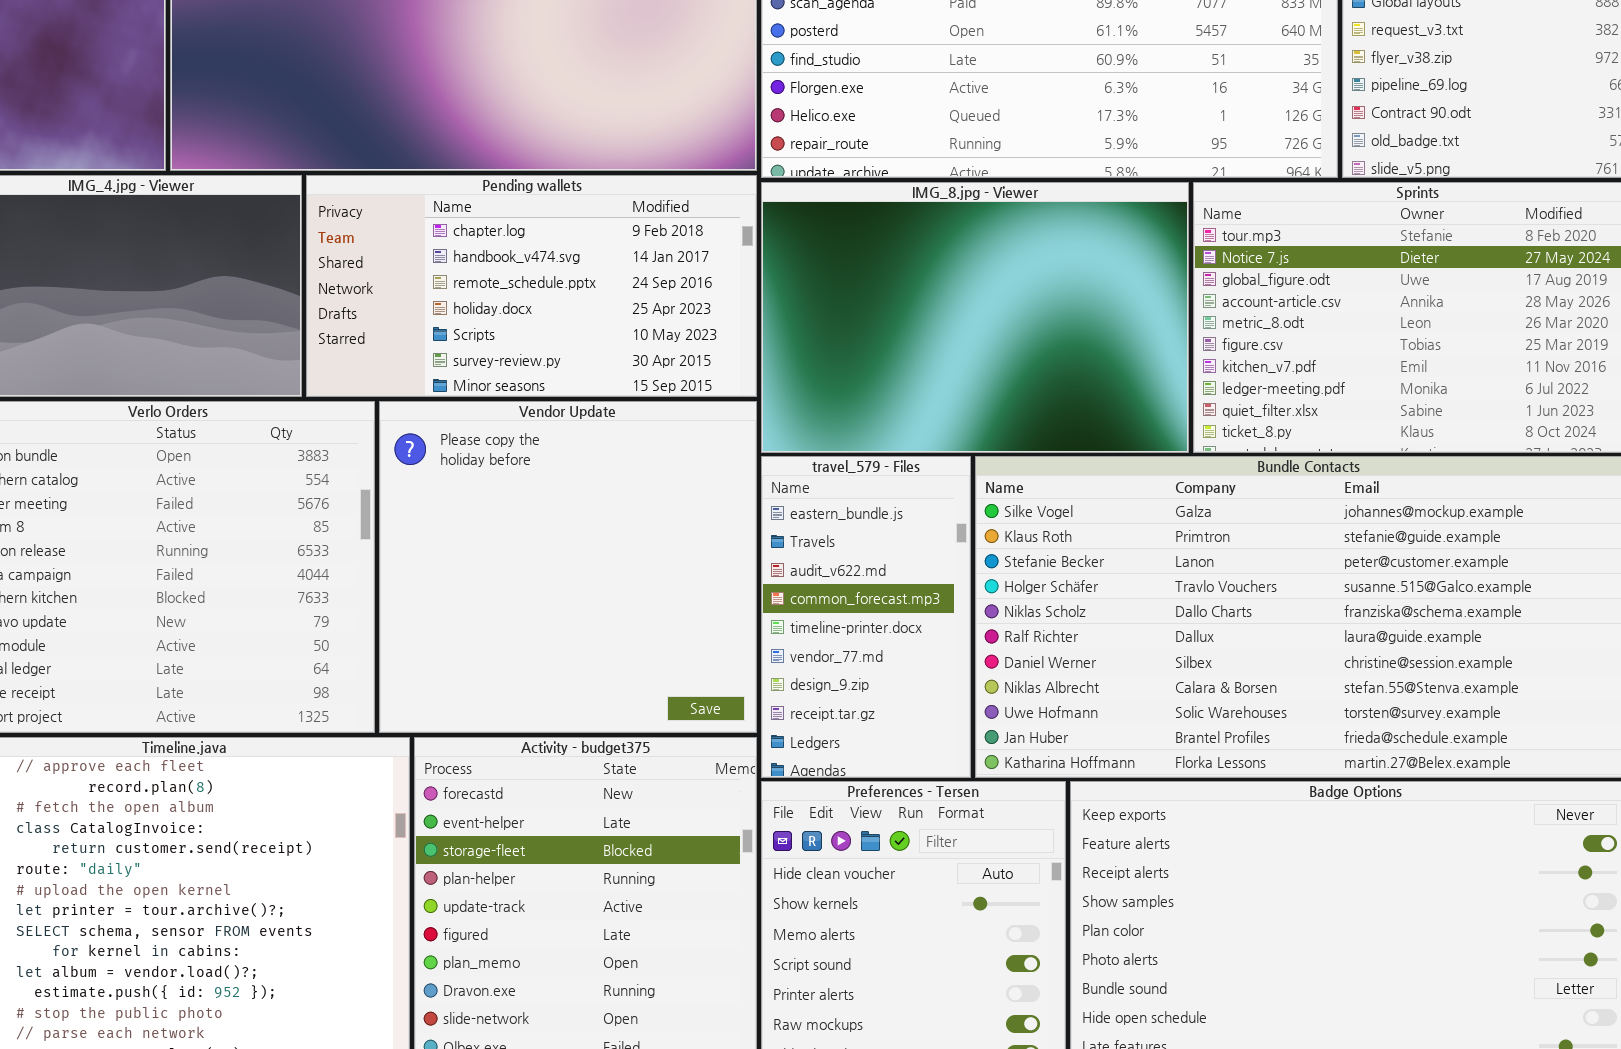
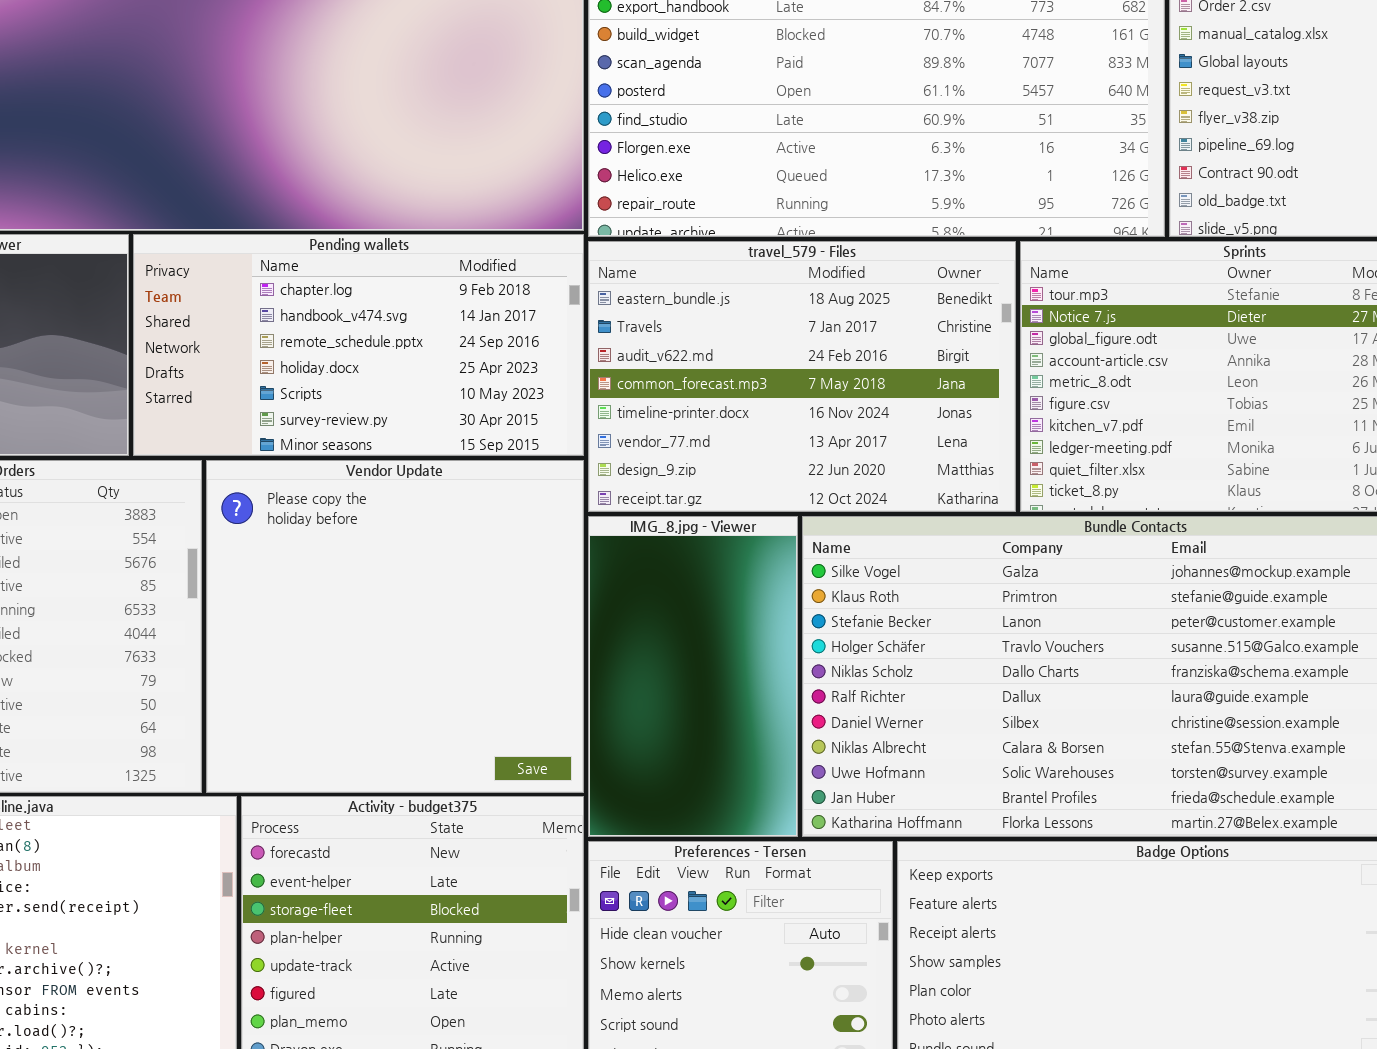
IMG_8.jpg - Viewer: [761,182,1189,453] -> [588,516,798,837], moved, resized
travel_579 - Files: [761,456,971,778] -> [588,241,1016,512], moved, resized

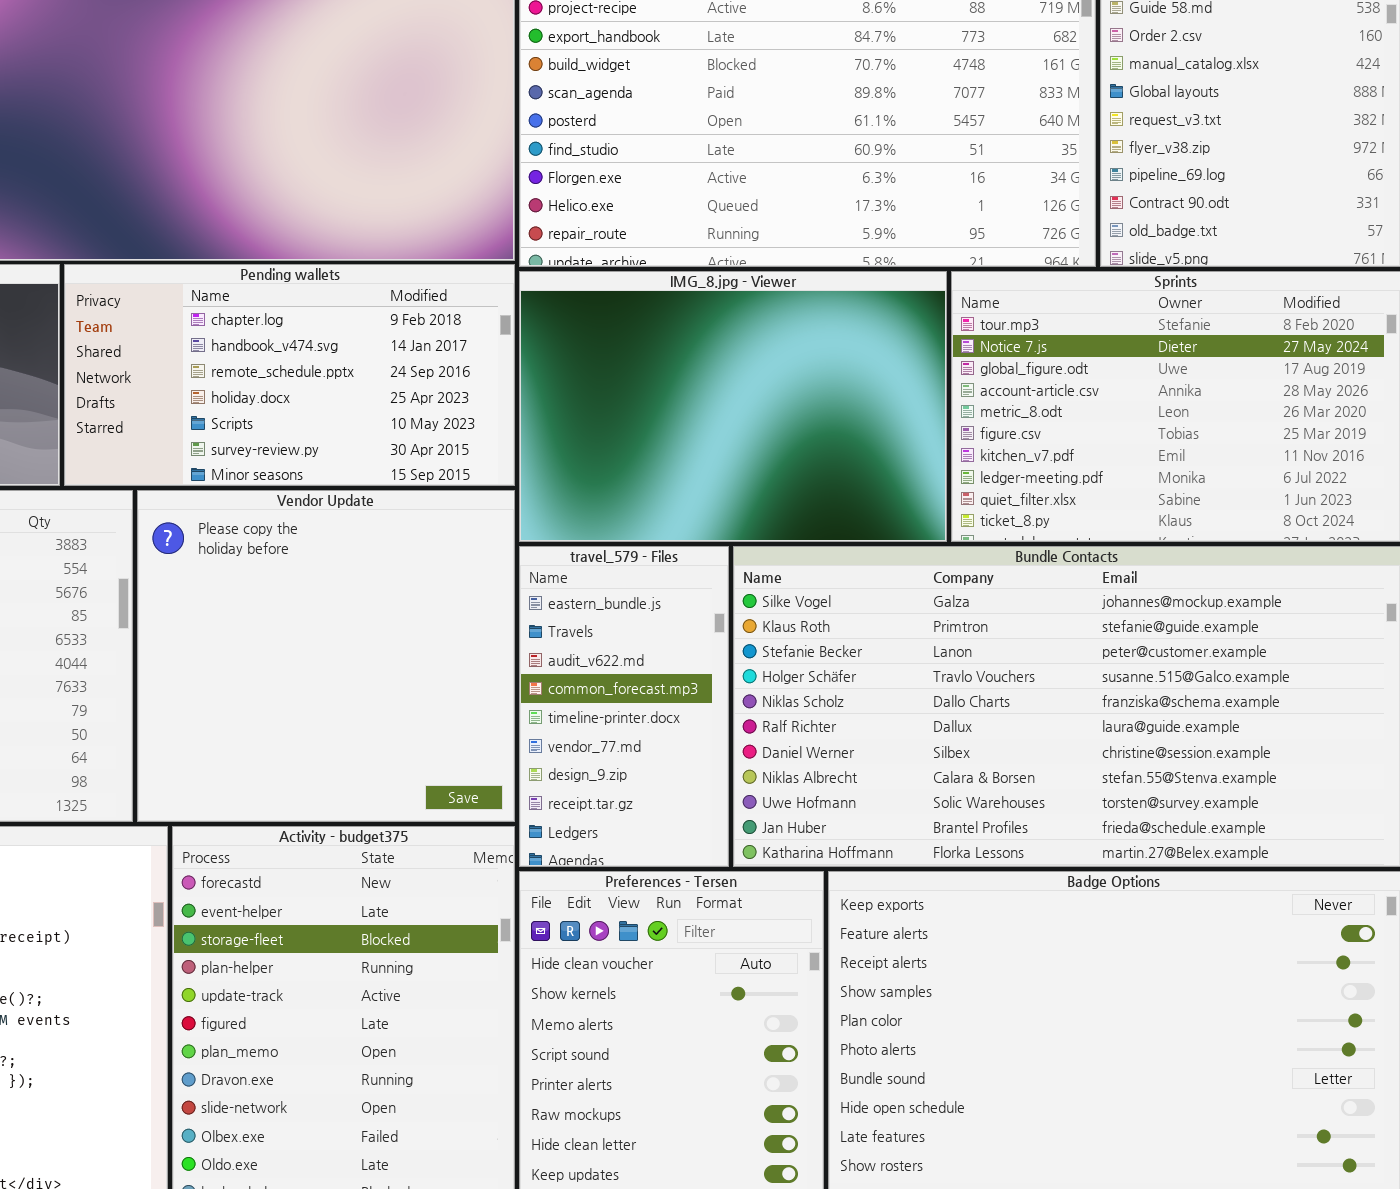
travel_579 - Files: [588,241,1016,512] -> [519,546,729,867], moved, resized
IMG_8.jpg - Viewer: [588,516,798,837] -> [519,271,947,542], moved, resized

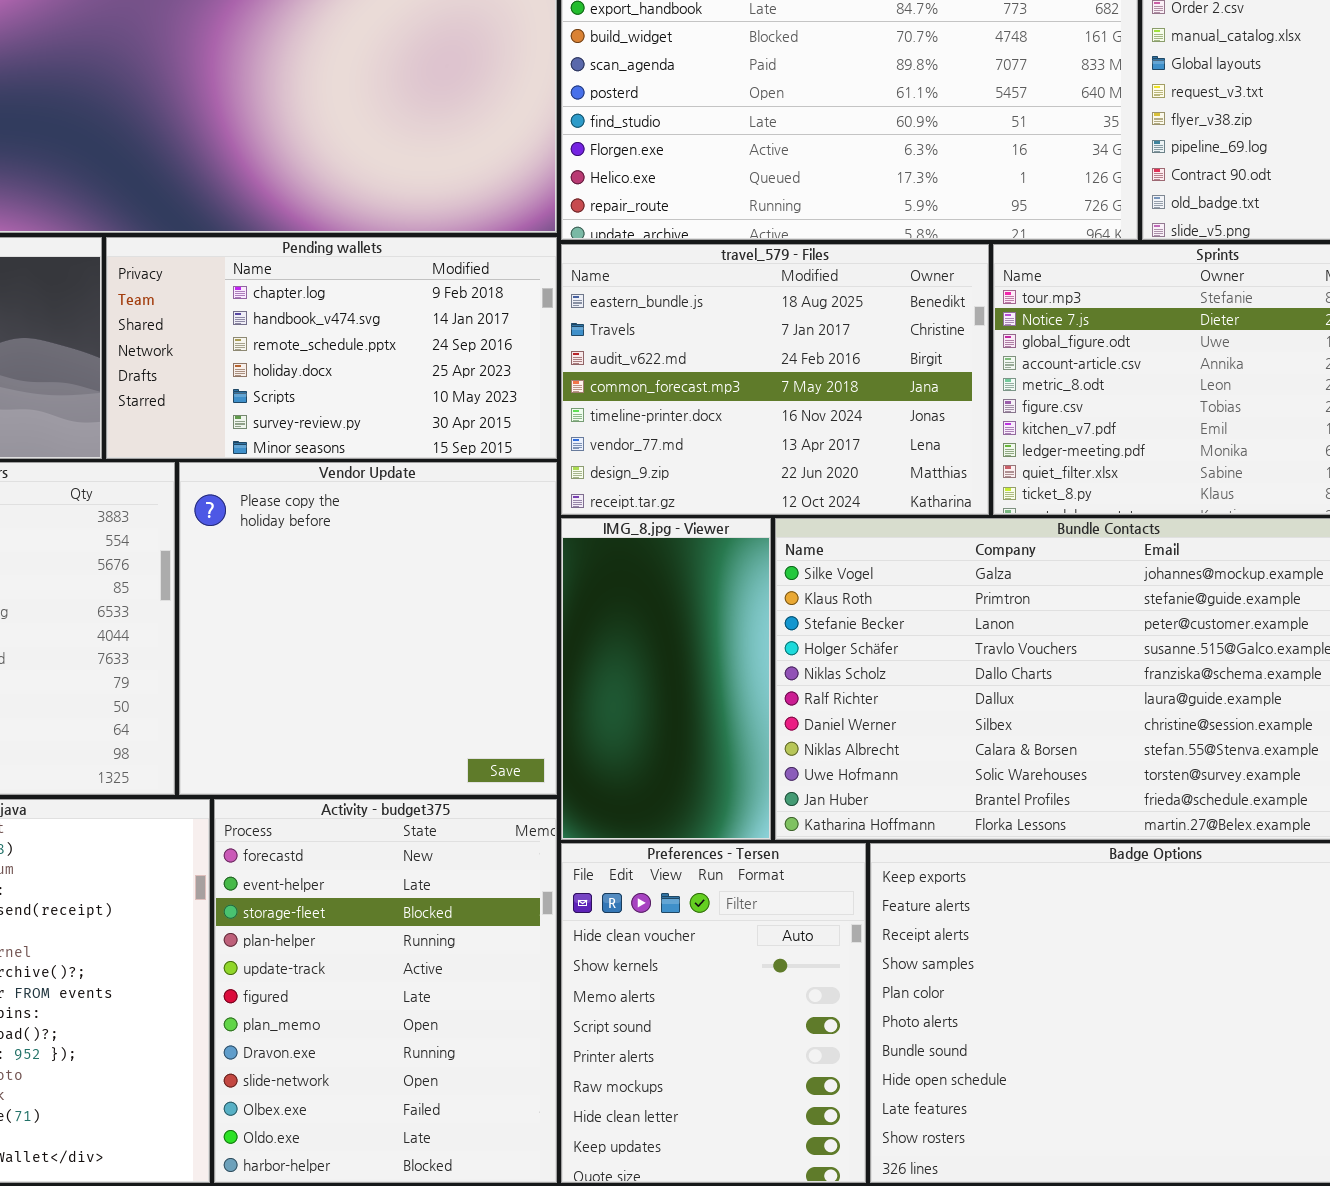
IMG_8.jpg - Viewer: [519,271,947,542] -> [561,518,771,840], moved, resized
travel_579 - Files: [519,546,729,867] -> [561,244,989,515], moved, resized

